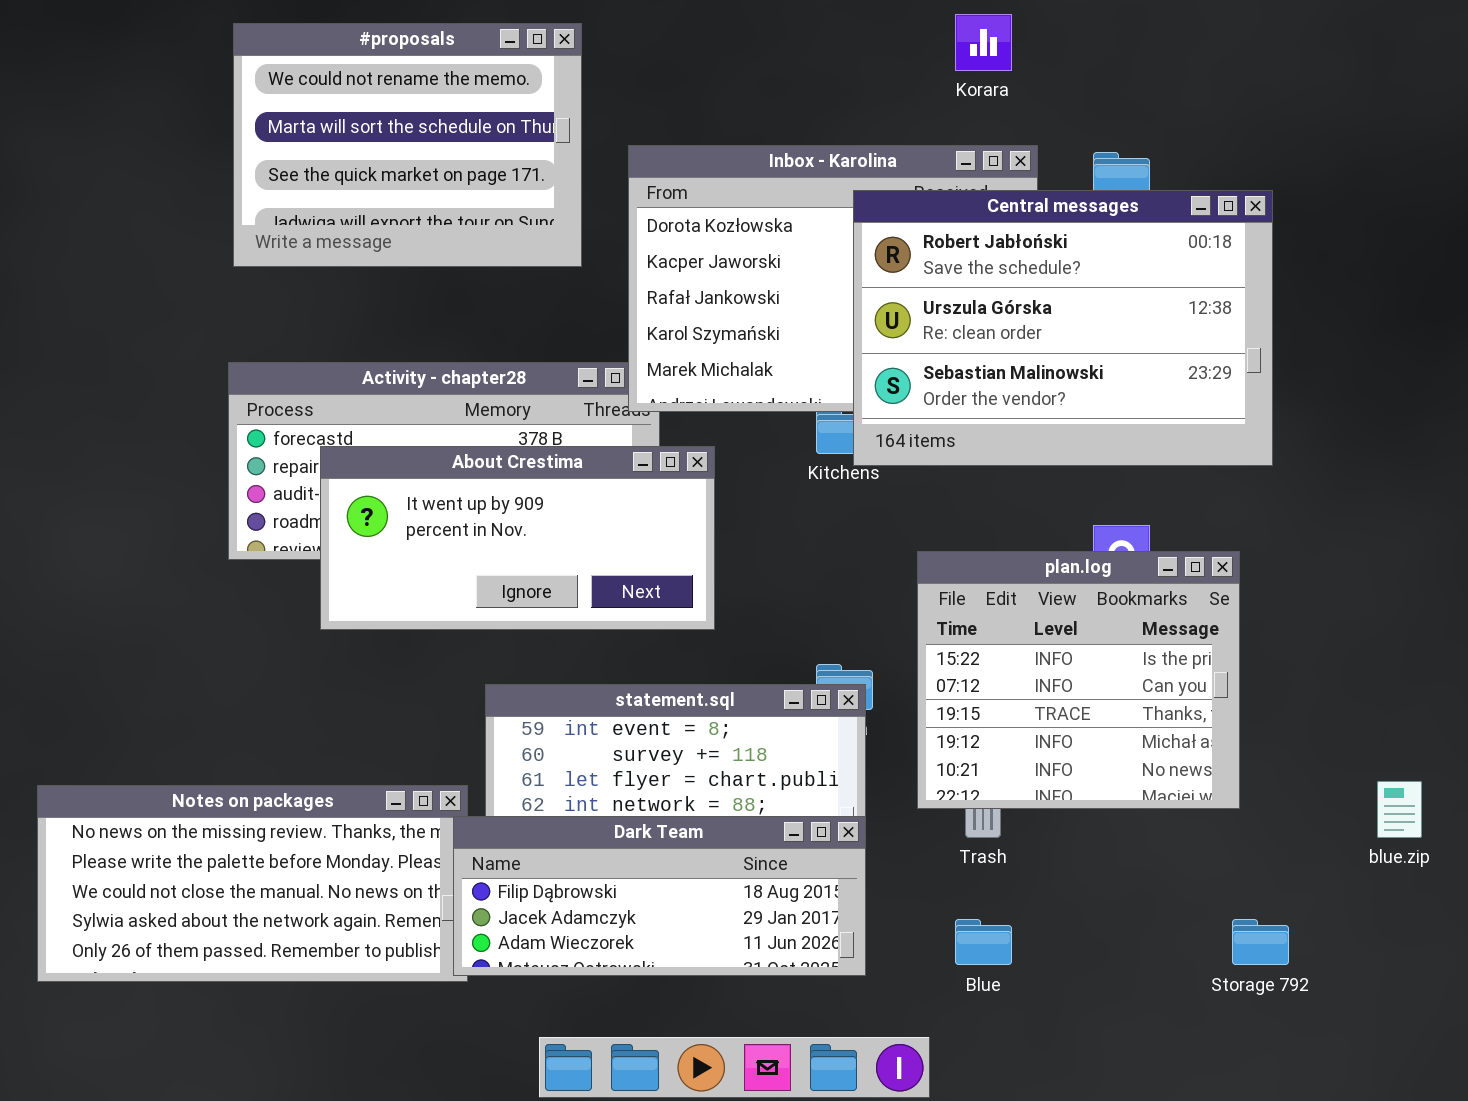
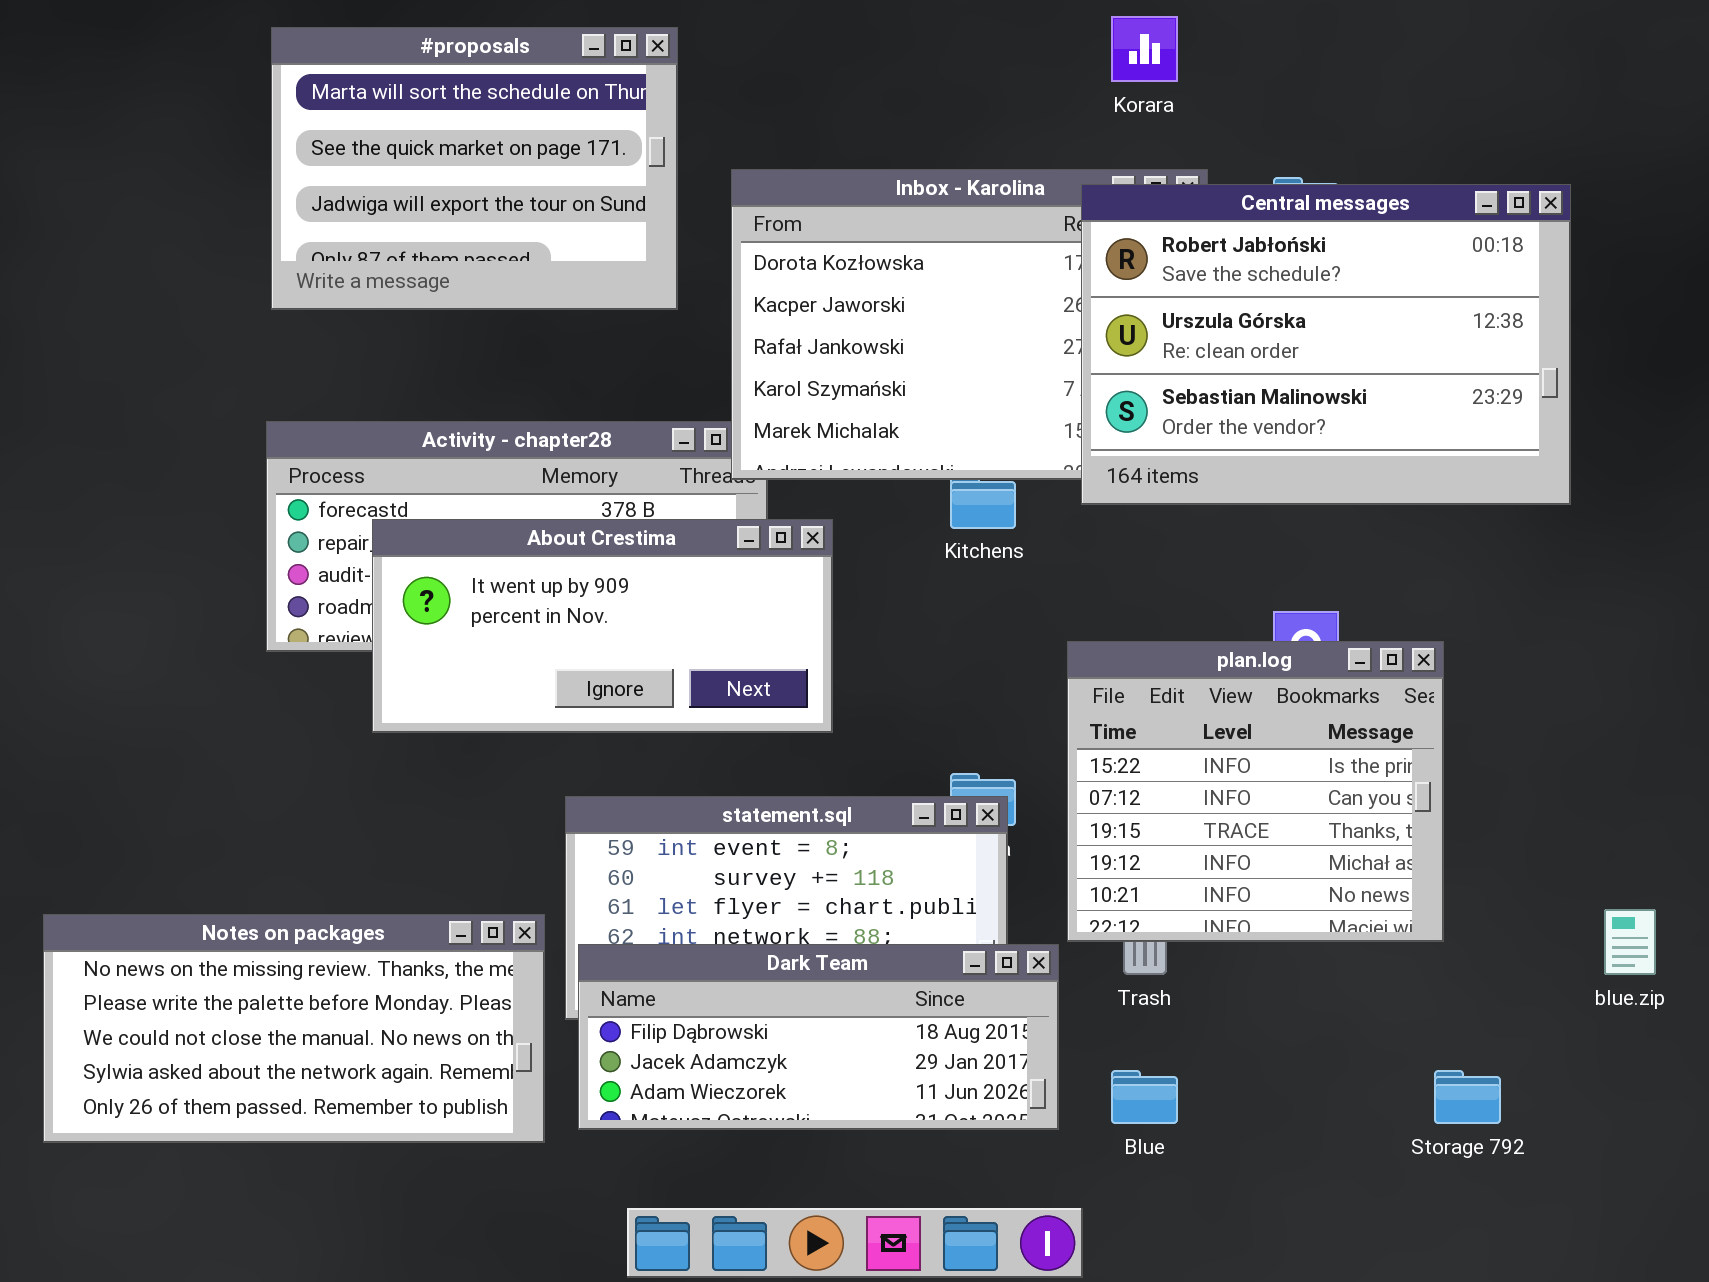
#proposals: [233,23,582,267] -> [271,27,678,310], scrolled down 1 row
Central messages: [853,190,1273,466] -> [1081,184,1571,505], moved
Dark Team: [453,816,866,976] -> [578,944,1059,1130], moved

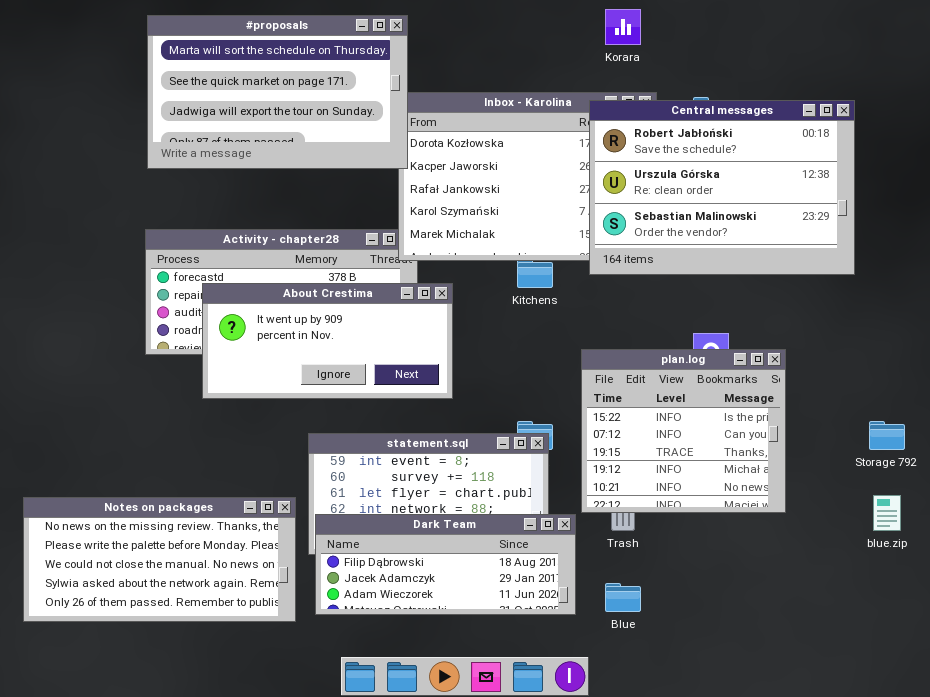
#proposals: [271,27,678,310] -> [147,15,408,169], resized
Storage 792: [1434,1070,1501,1124] -> [869,421,905,450], moved

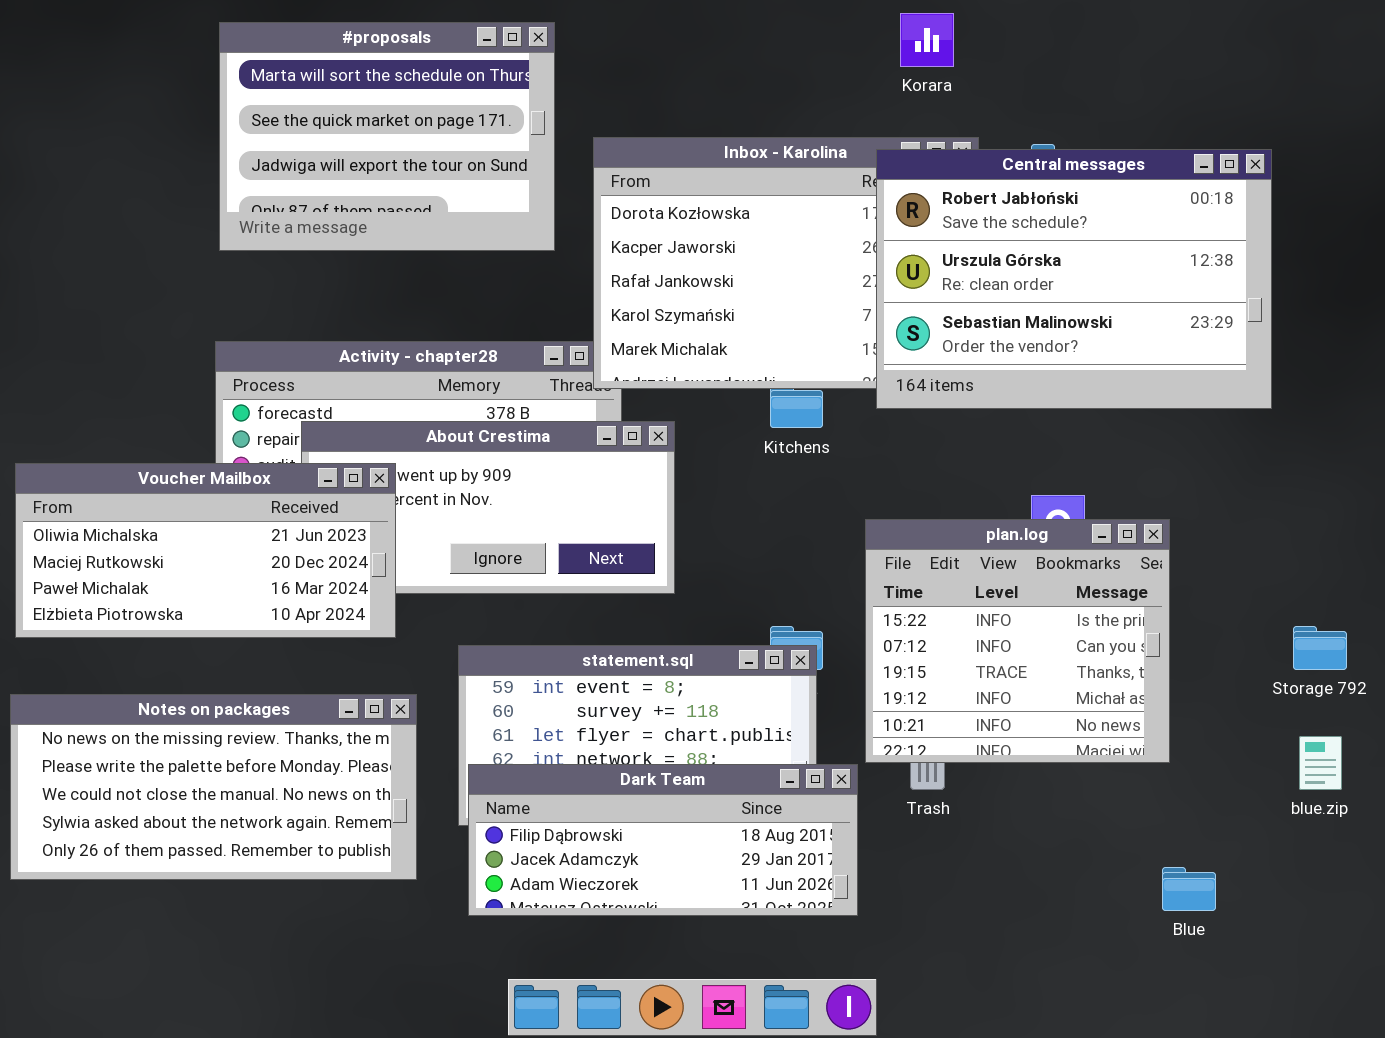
#proposals: [147,15,408,169] -> [219,22,555,251], resized
Voucher Mailbox: none -> [15,463,396,638], opened
Notes on packages: [23,497,296,622] -> [10,694,417,880], moved
Blue: [605,583,641,612] -> [1162,867,1216,911], moved

